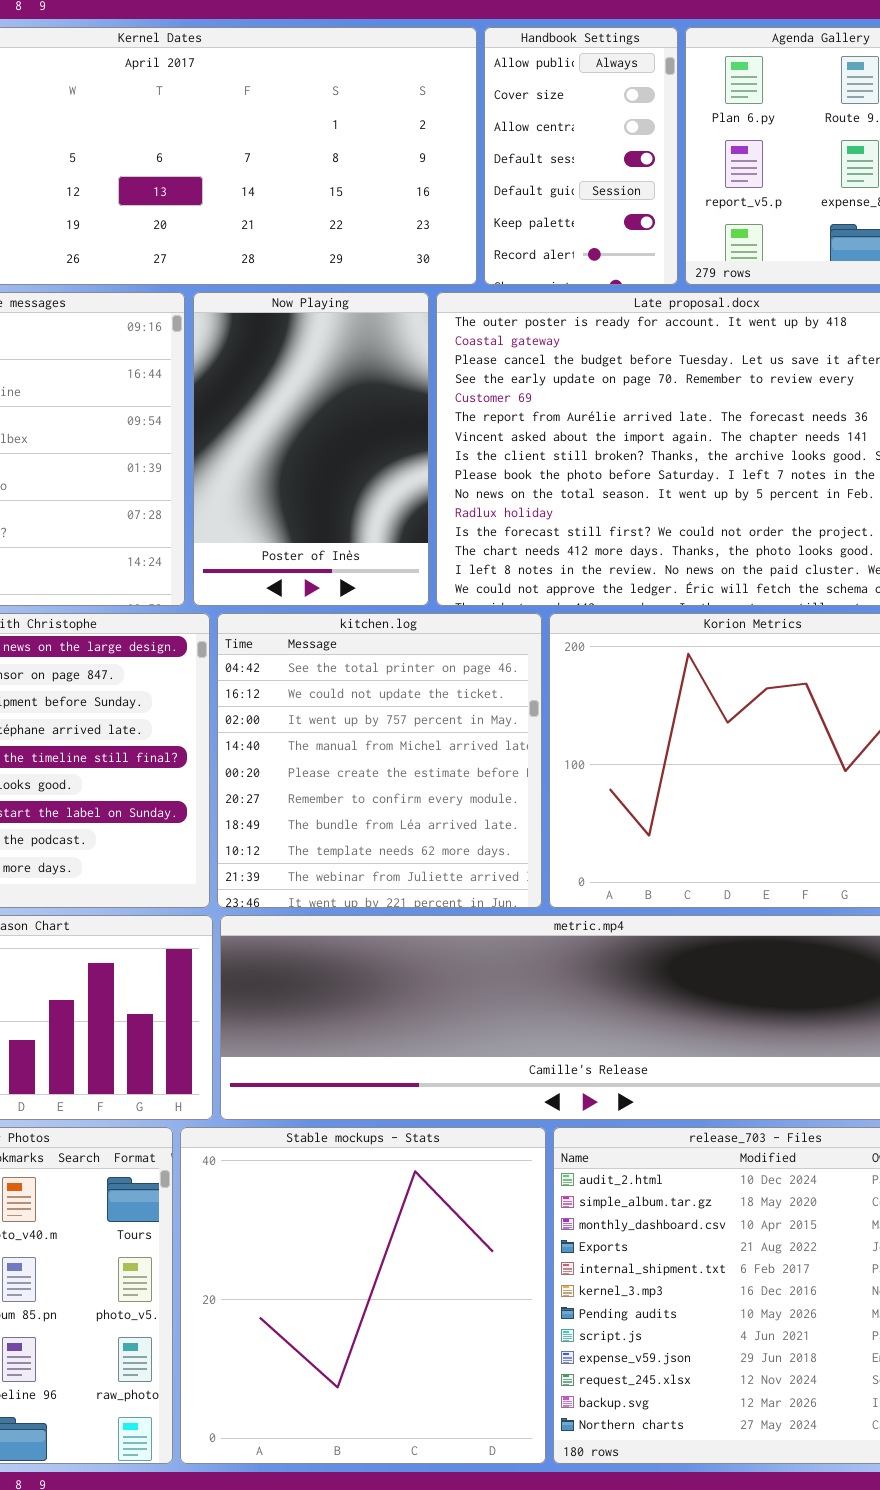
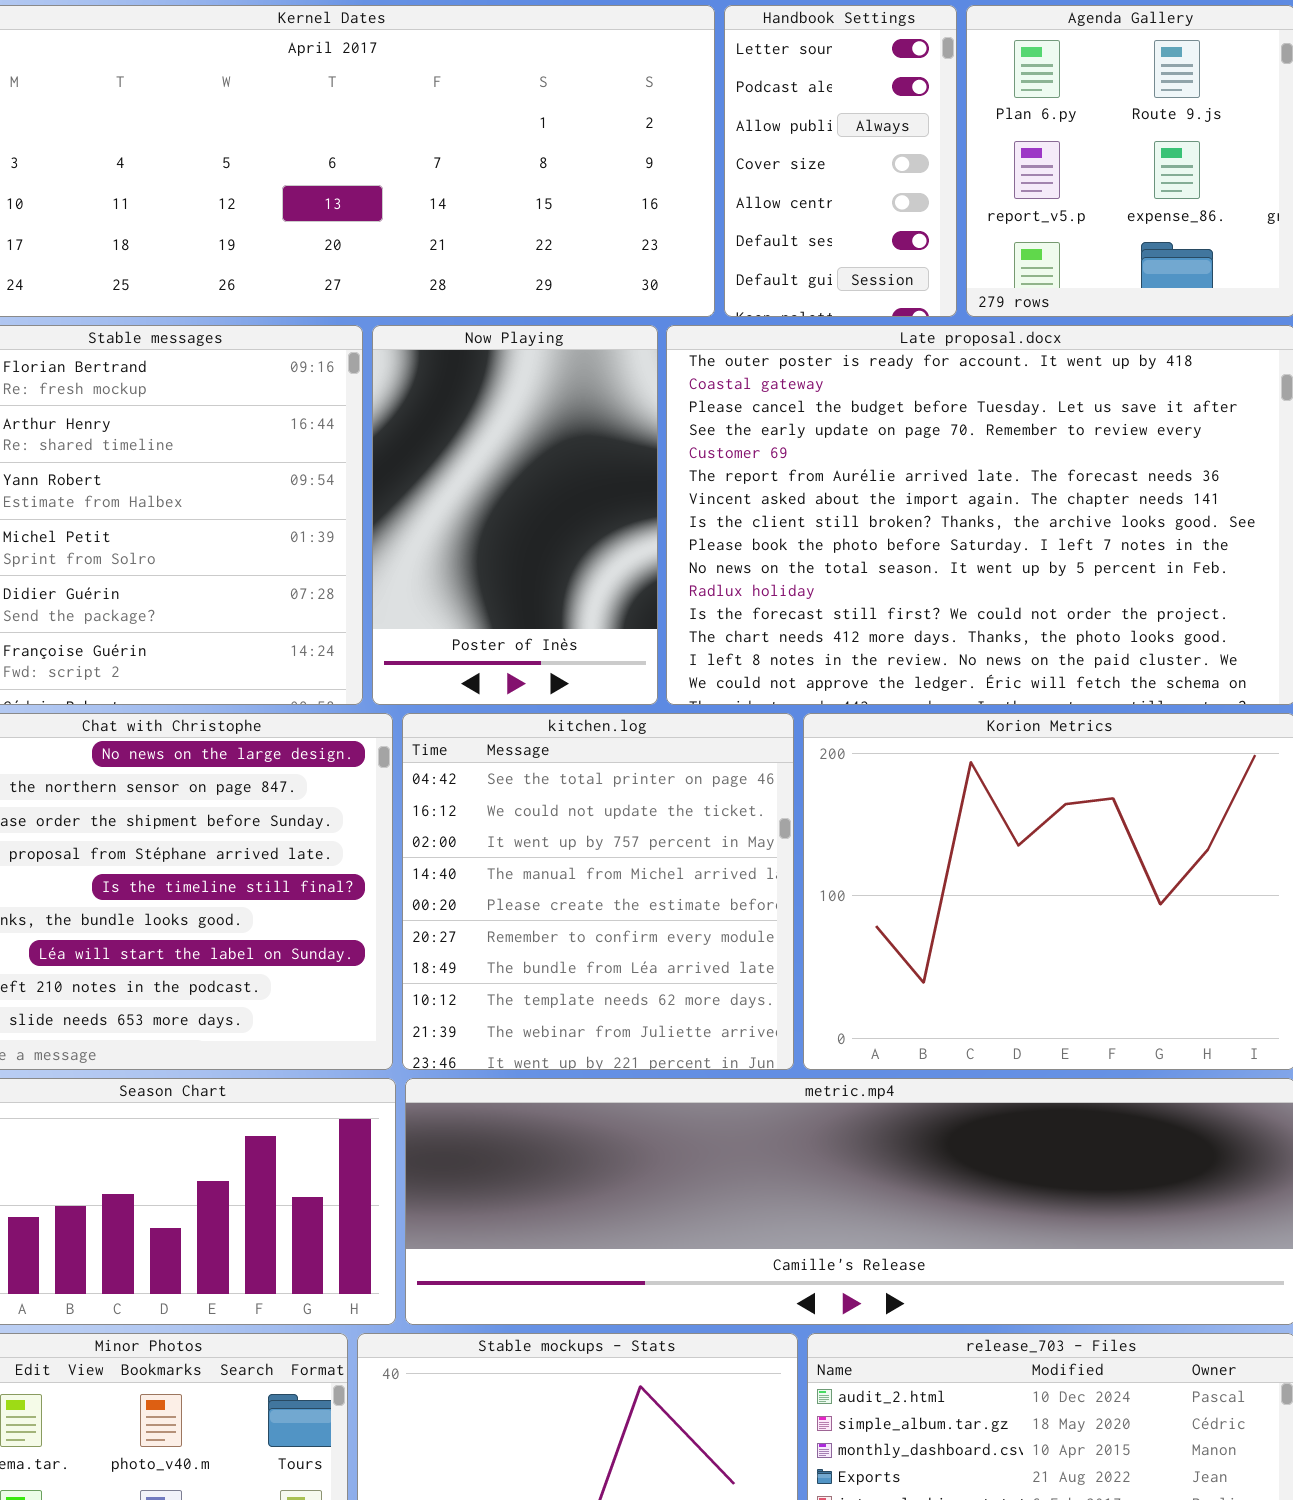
Handbook Settings: [484,27,678,285] -> [724,5,957,317], scrolled up 2 rows

